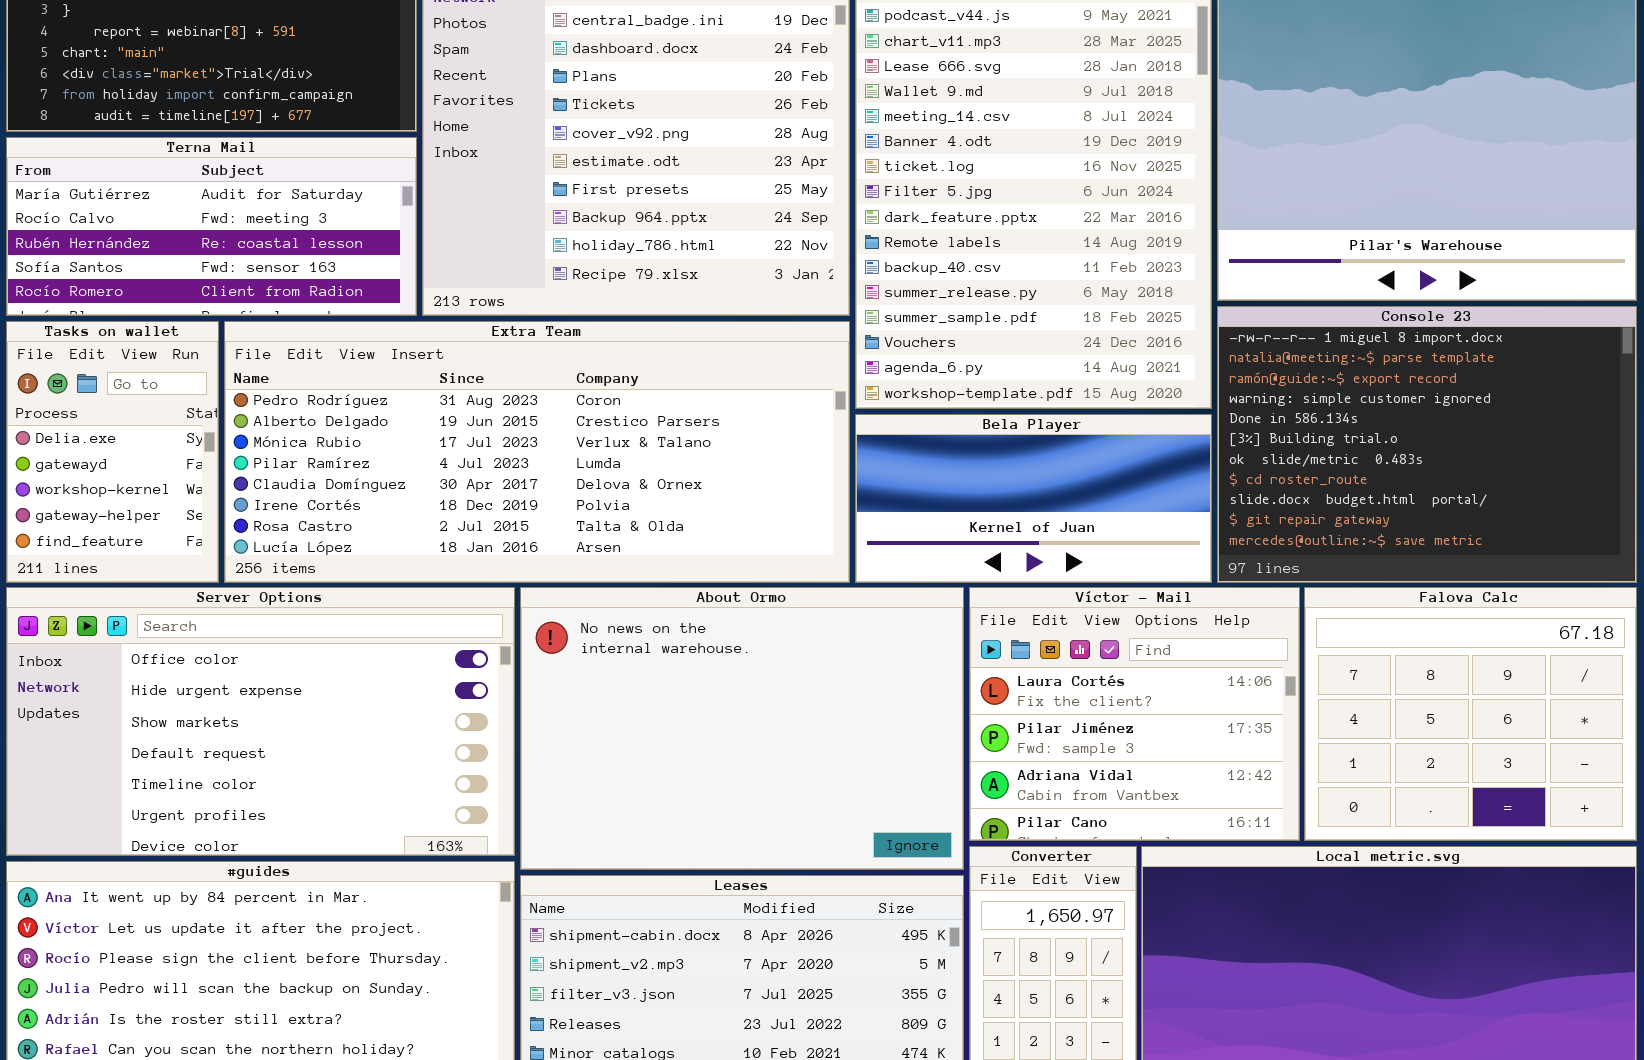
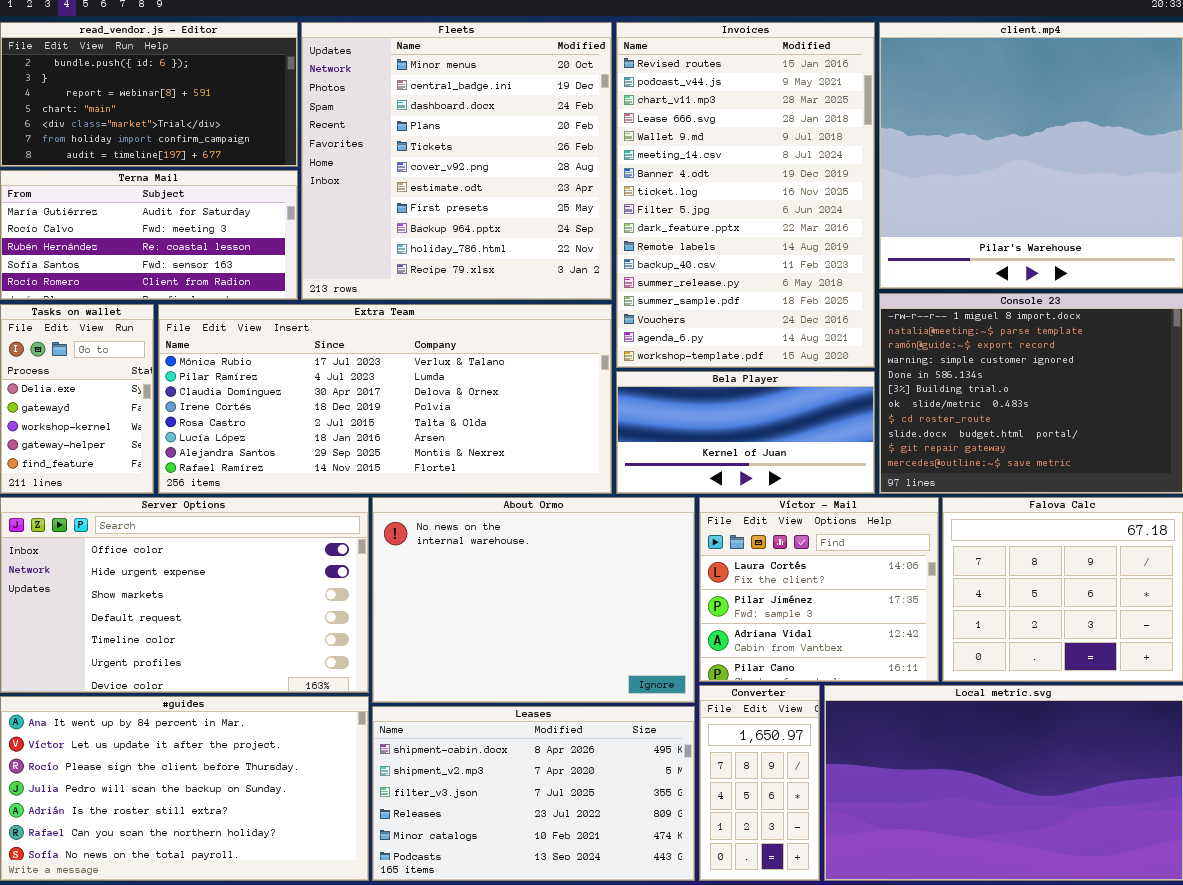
Extra Team: [224,321,850,583] -> [158,304,612,494], scrolled down 2 rows

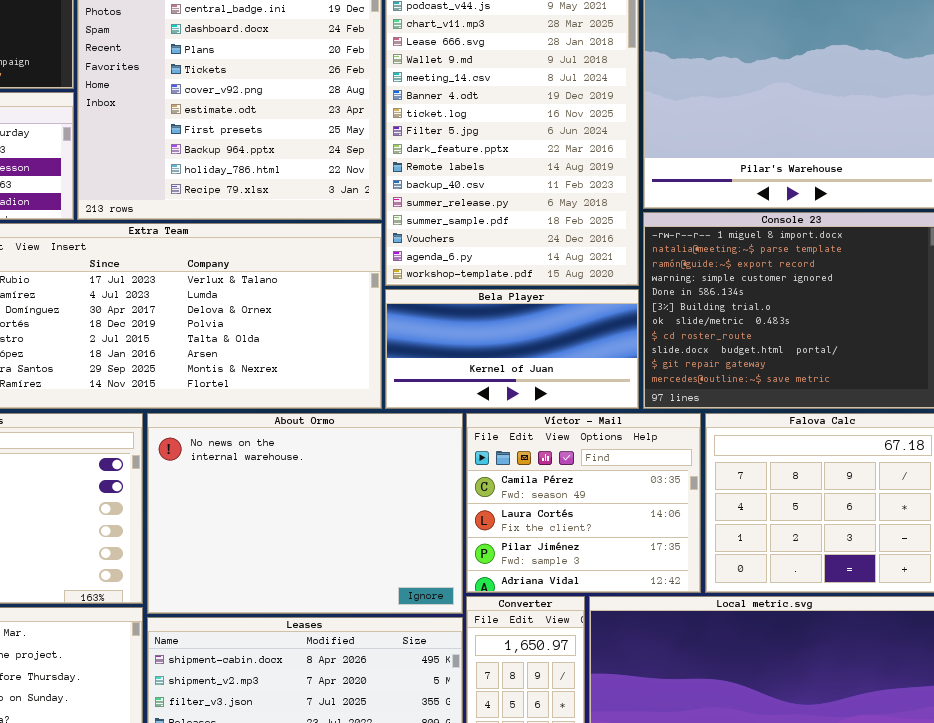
Víctor - Mail: [699,497,939,682] -> [466,413,701,593], scrolled up 1 row

